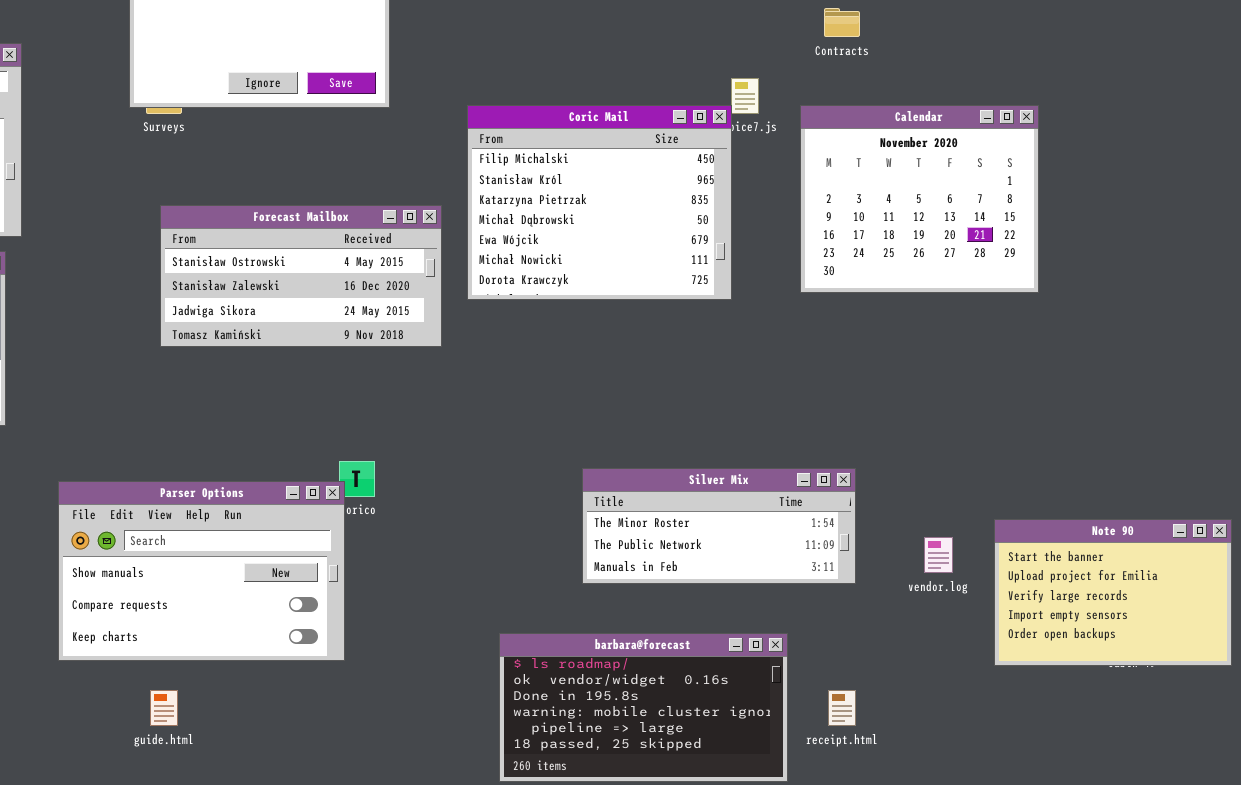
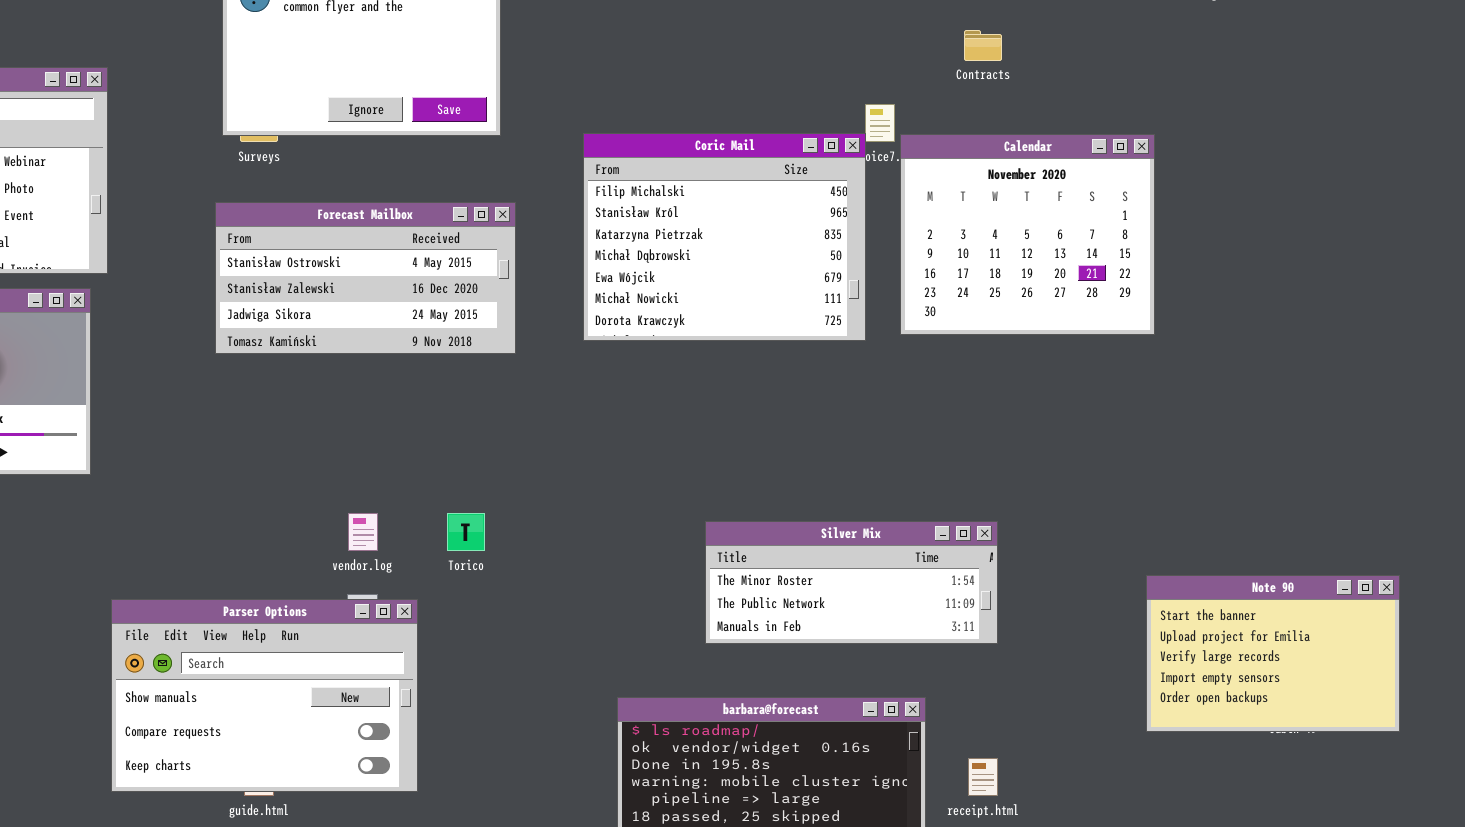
Calendar: [800,105,1039,293] -> [900,134,1155,335], moved
Forecast Mailbox: [160,205,442,347] -> [215,202,516,354], moved
Parser Options: [58,481,345,661] -> [111,599,418,792], moved
vendor.log: [924,537,953,573] -> [348,513,378,551], moved

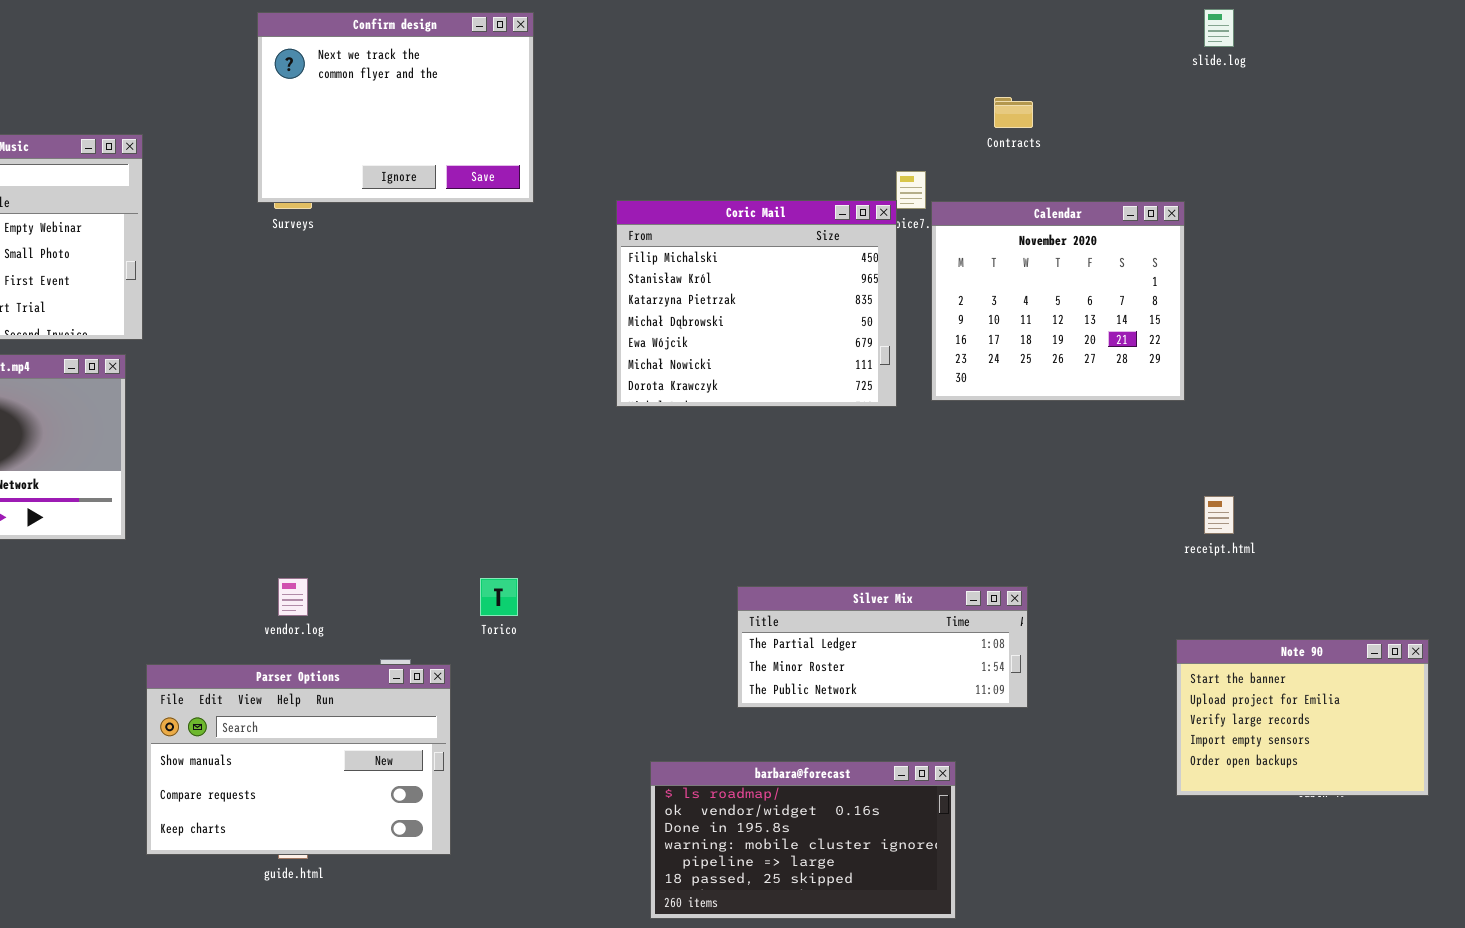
Forecast Mailbox: [215,202,516,354] -> none, closed
vendor.log: [348,513,378,551] -> [278,578,308,616], moved
Silver Mix: [705,521,998,644] -> [737,586,1028,708], scrolled up 1 row
receipt.html: [968,758,998,796] -> [1204,496,1234,534], moved

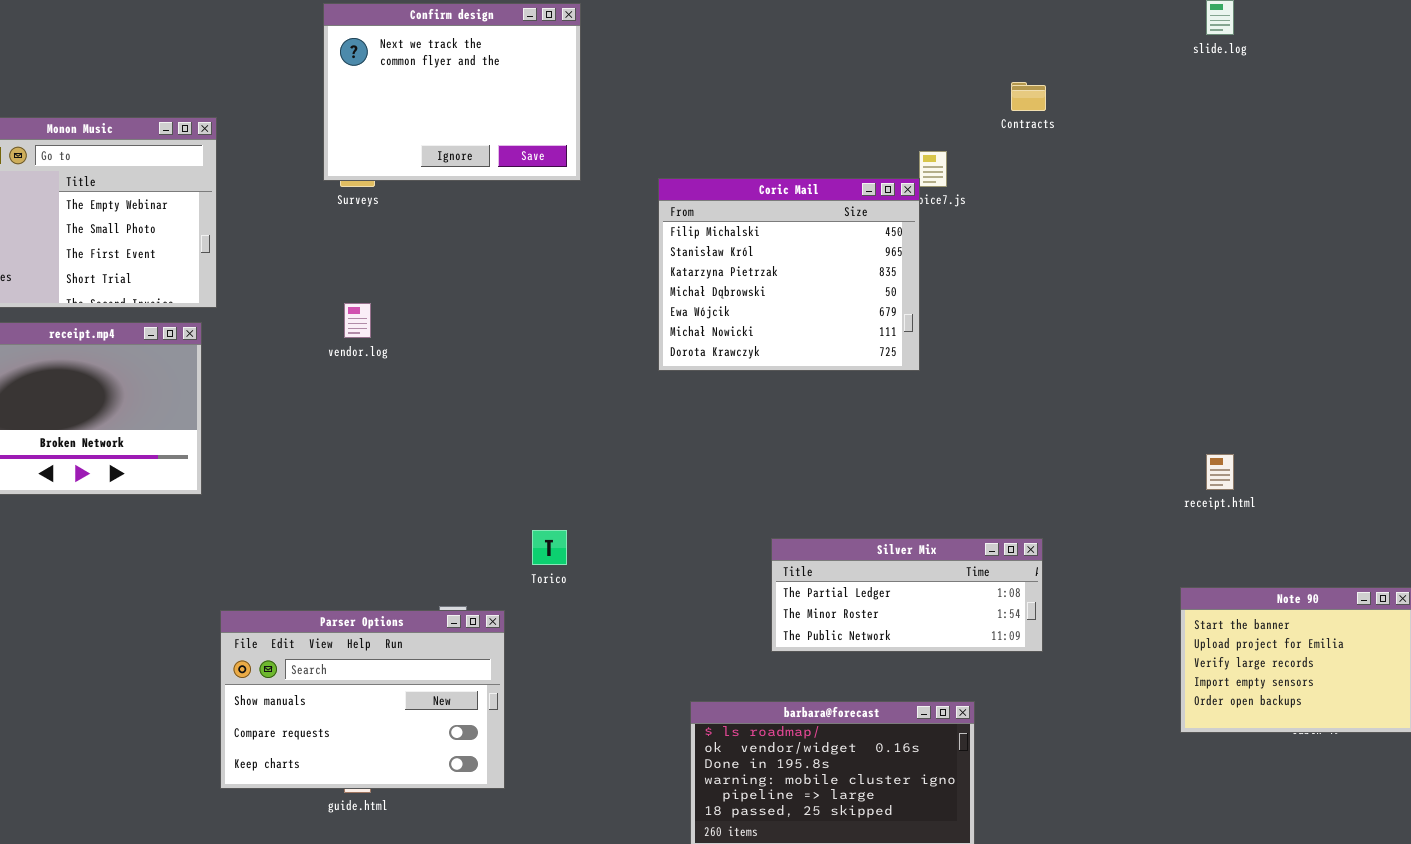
Calendar: [931,201,1185,401] -> none, closed
vendor.log: [278,578,308,616] -> [344,303,371,338], moved

